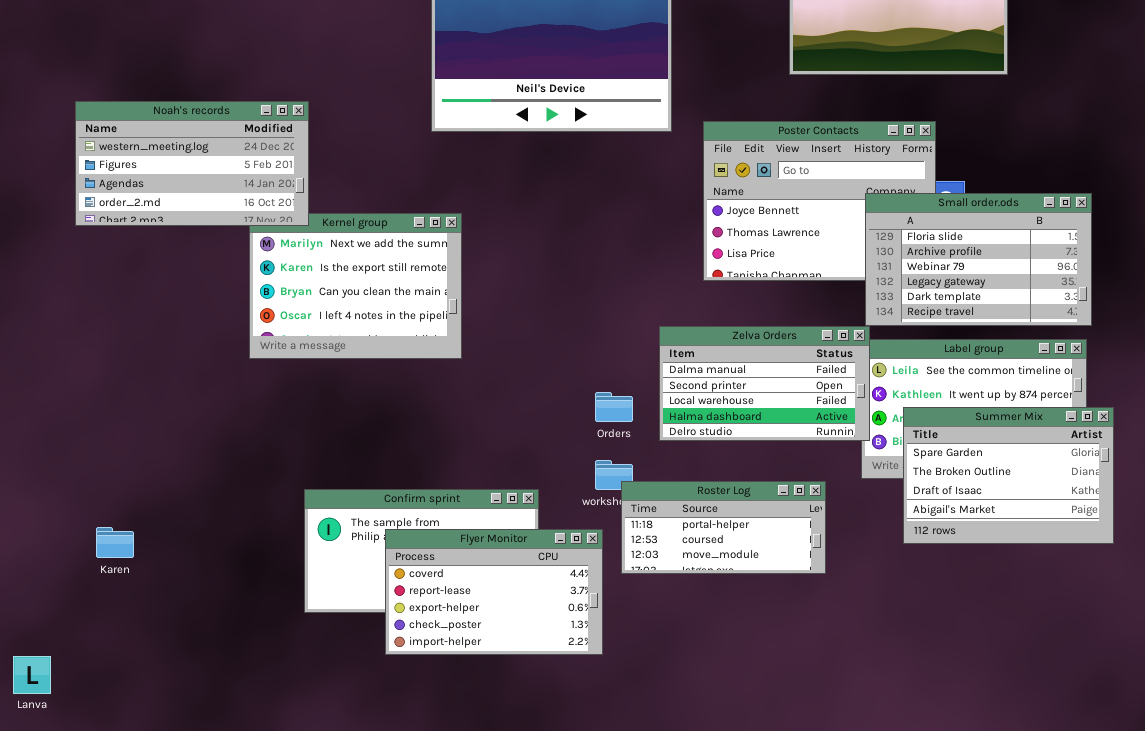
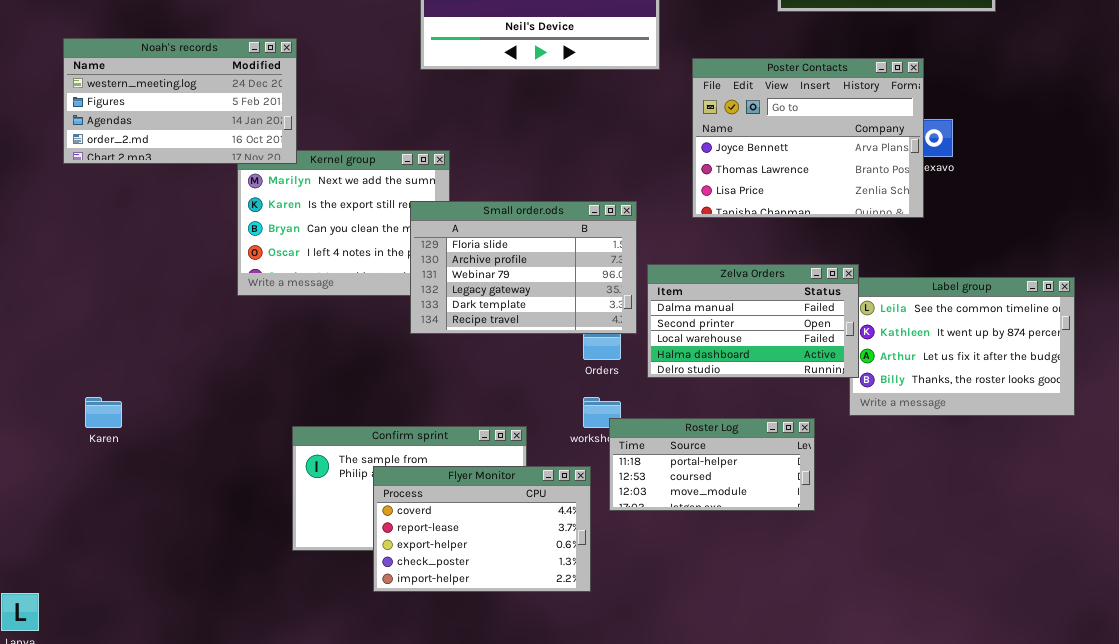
Small order.ods: [865,193,1092,326] -> [410,201,637,334], moved
Summer Mix: [903,407,1114,544] -> none, closed
Karen: [96,527,134,558] -> [85,397,122,428], moved

